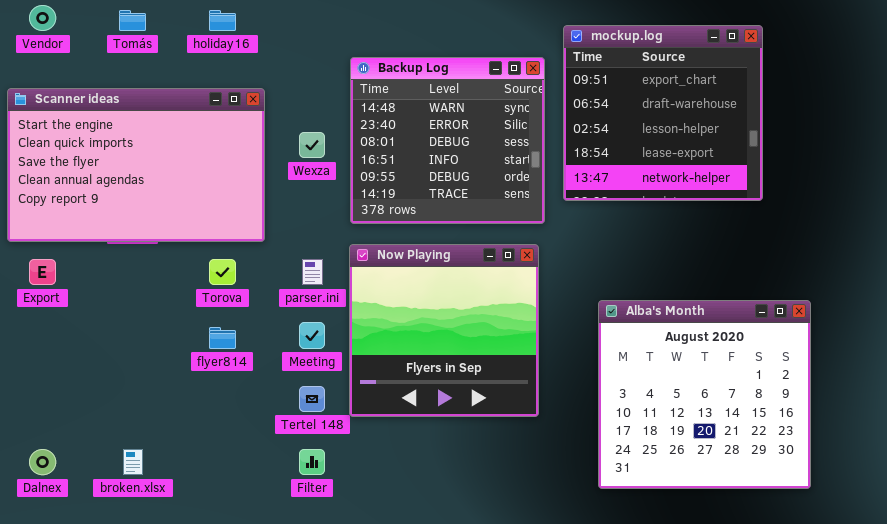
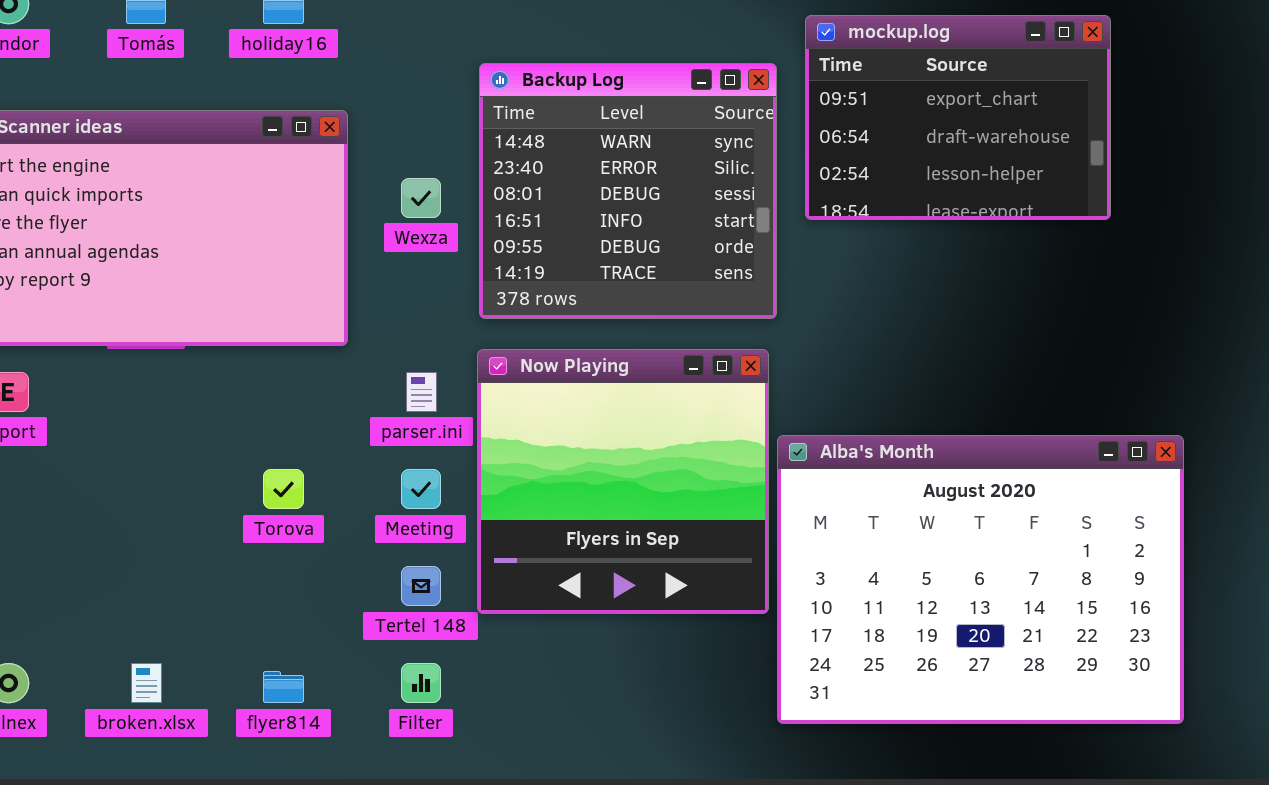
mockup.log: [563,25,763,201] -> [805,15,1111,220], resized
Torova: [209,259,236,285] -> [263,469,304,509], moved
Alba's Month: [598,300,811,489] -> [777,435,1184,724], resized
flyer814: [209,327,236,349] -> [263,671,304,703], moved

